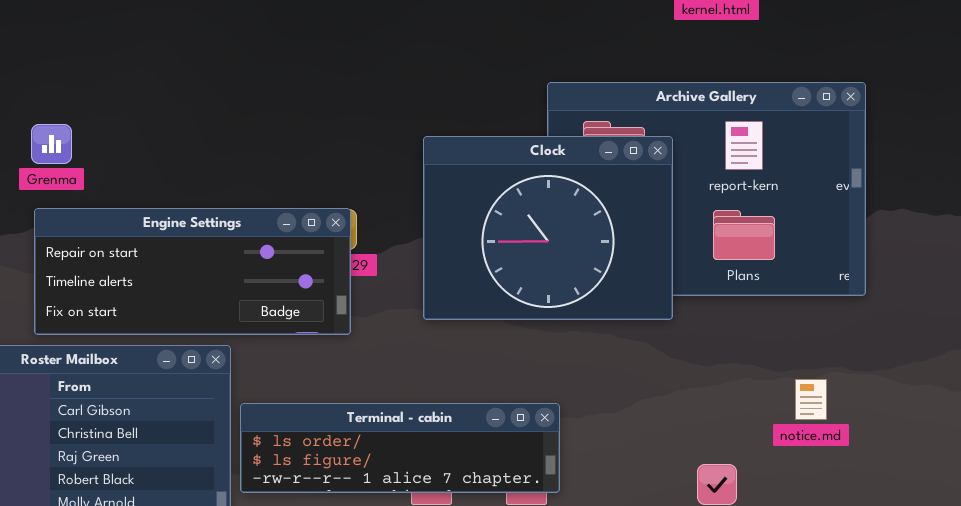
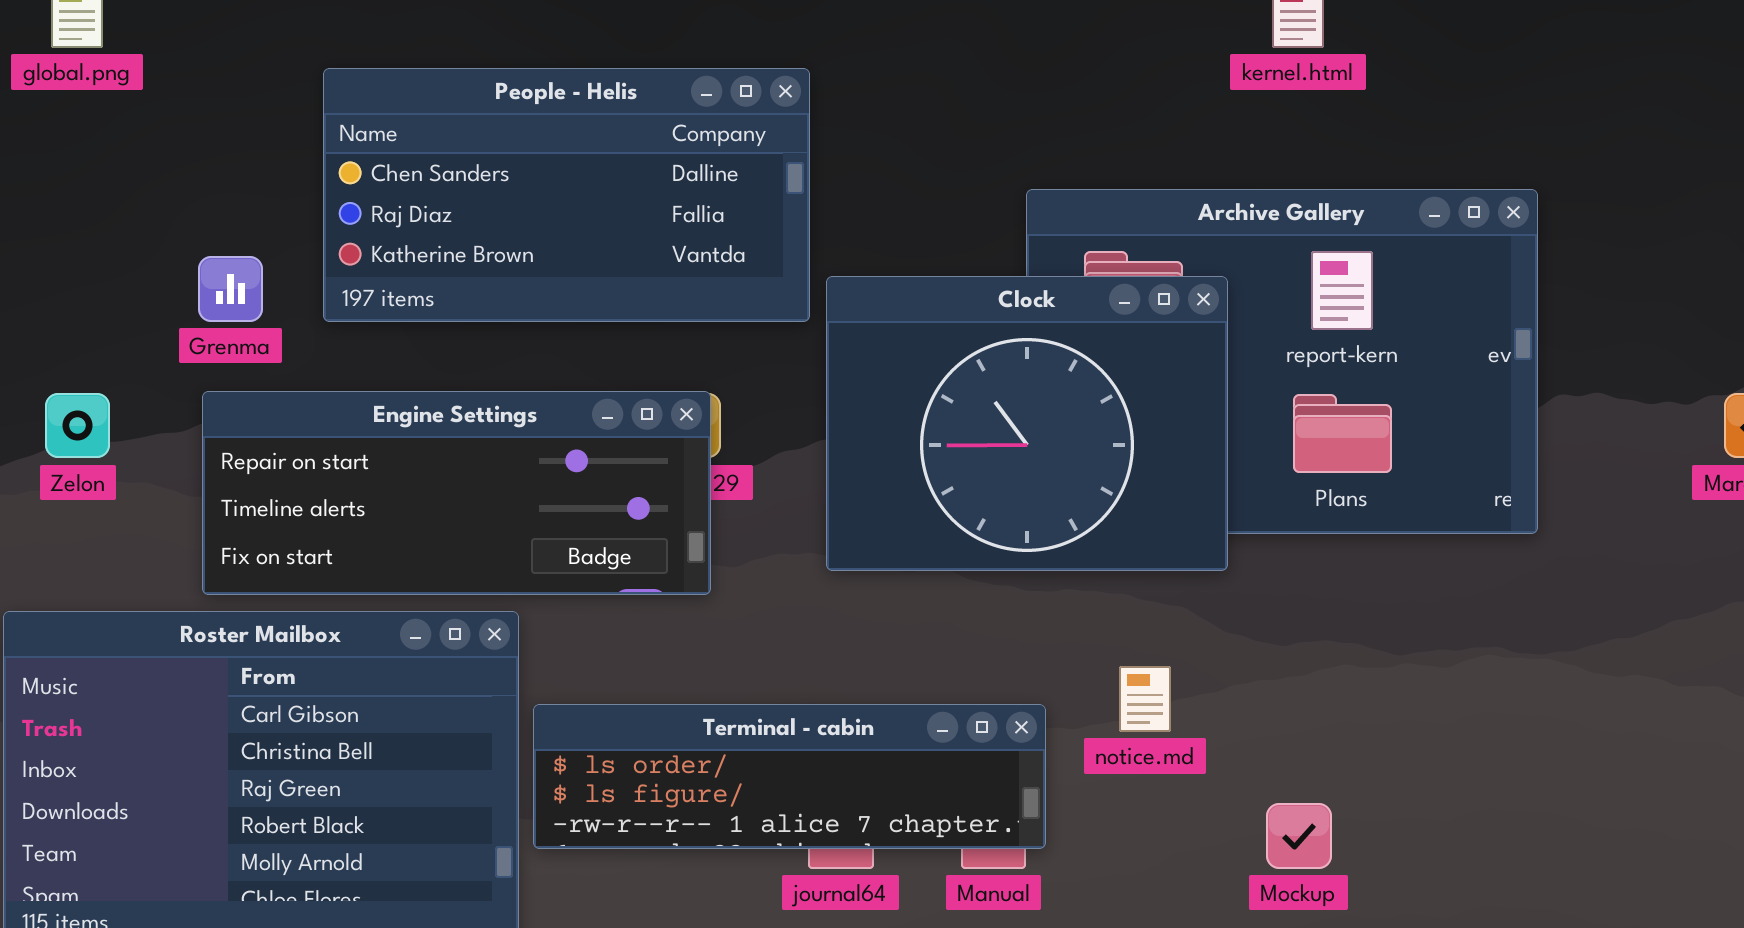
People - Helis: none -> [323,68,810,322], opened
notice.md: [795,379,827,420] -> [1119,666,1171,732], moved

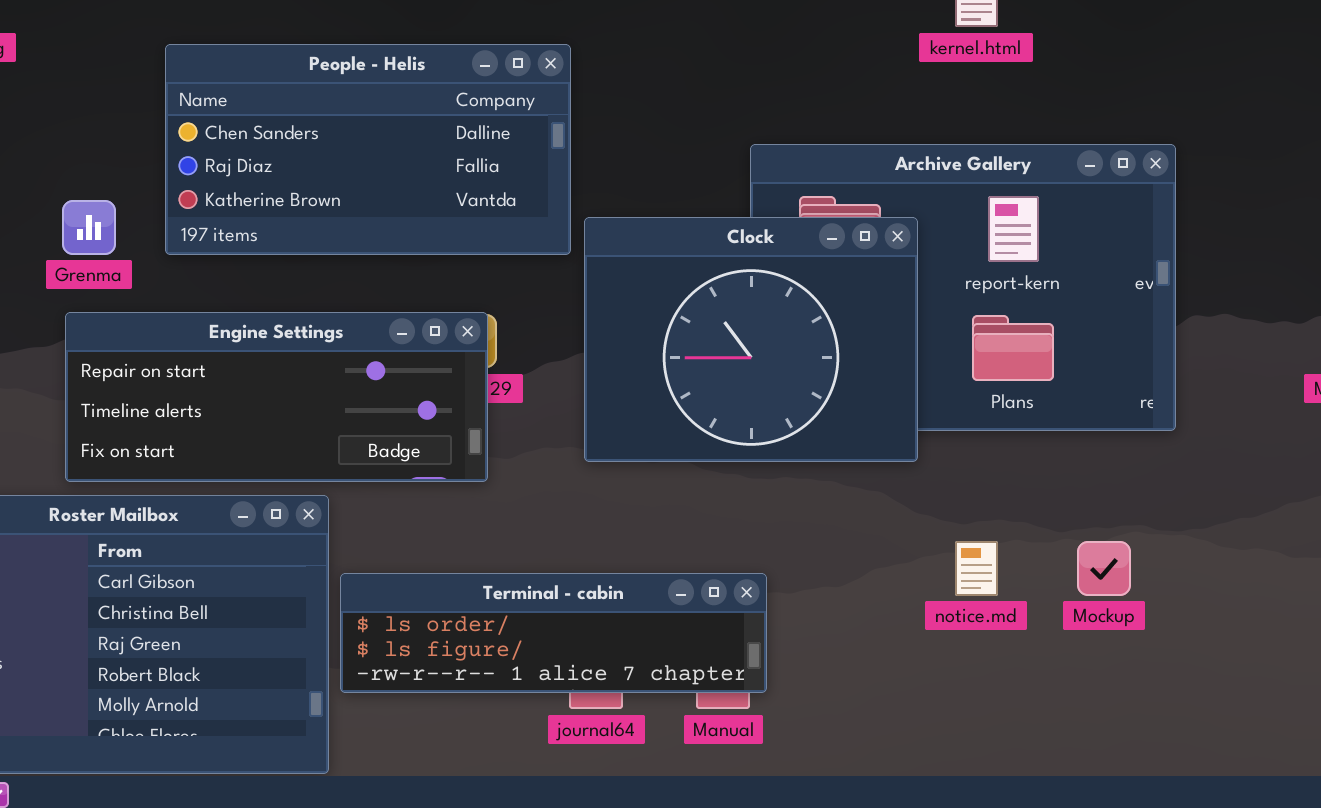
notice.md: [1119,666,1171,732] -> [955,541,998,596], moved
Mockup: [1266,803,1332,869] -> [1077,541,1131,596], moved

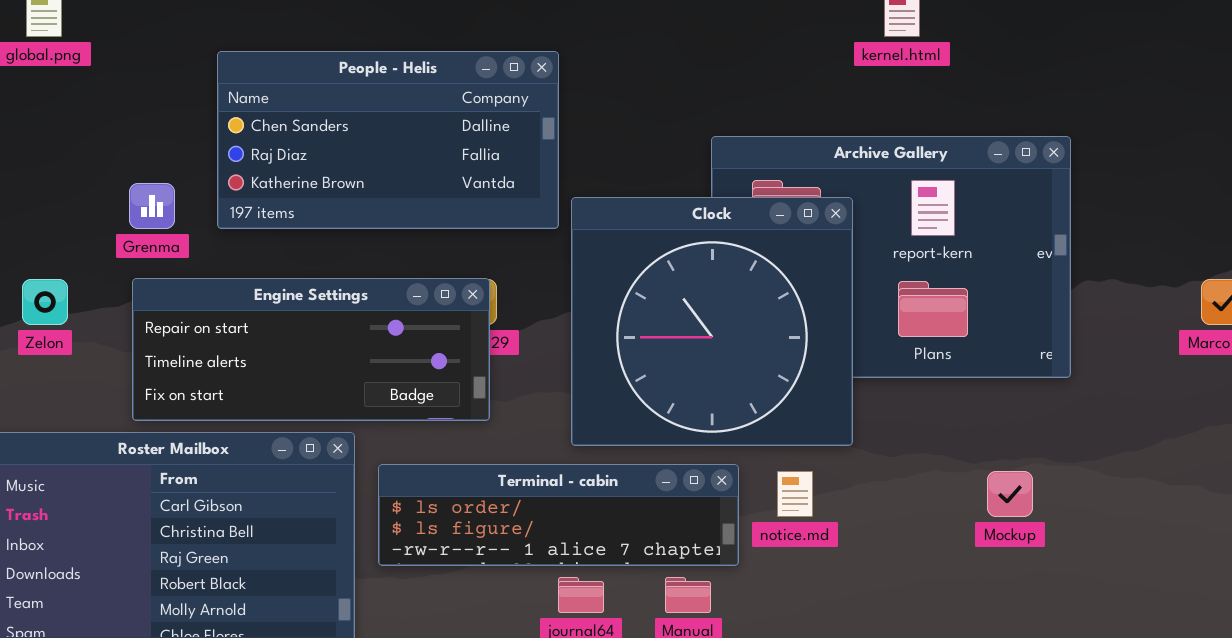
Clock: [584,217,918,462] -> [571,197,853,446], resized
notice.md: [955,541,998,596] -> [777,471,813,517], moved
Terminal - cabin: [340,573,767,693] -> [378,464,739,566], moved

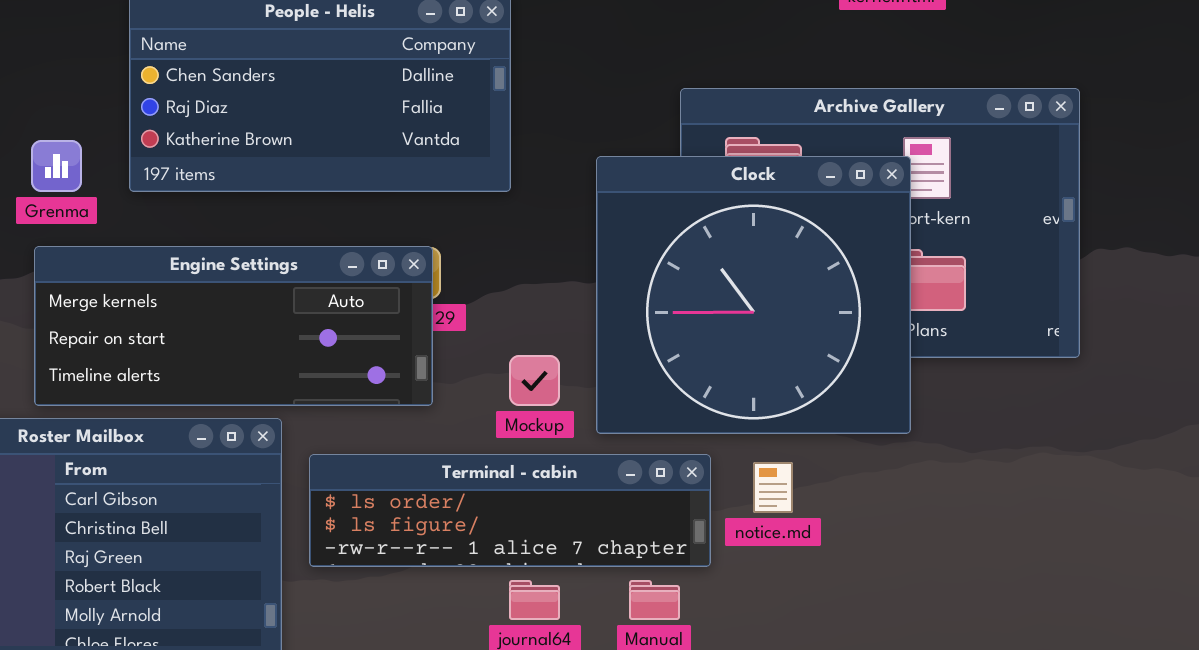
Clock: [571,197,853,446] -> [596,156,911,434], moved
Engine Settings: [132,278,490,421] -> [34,246,433,406], scrolled up 1 row
Mockup: [987,471,1033,517] -> [509,355,560,406], moved

